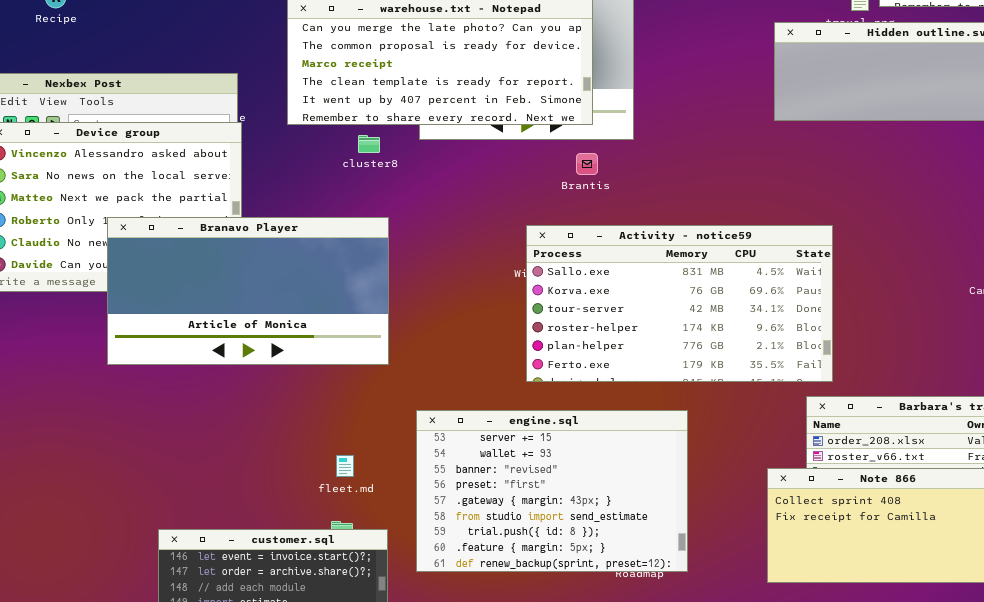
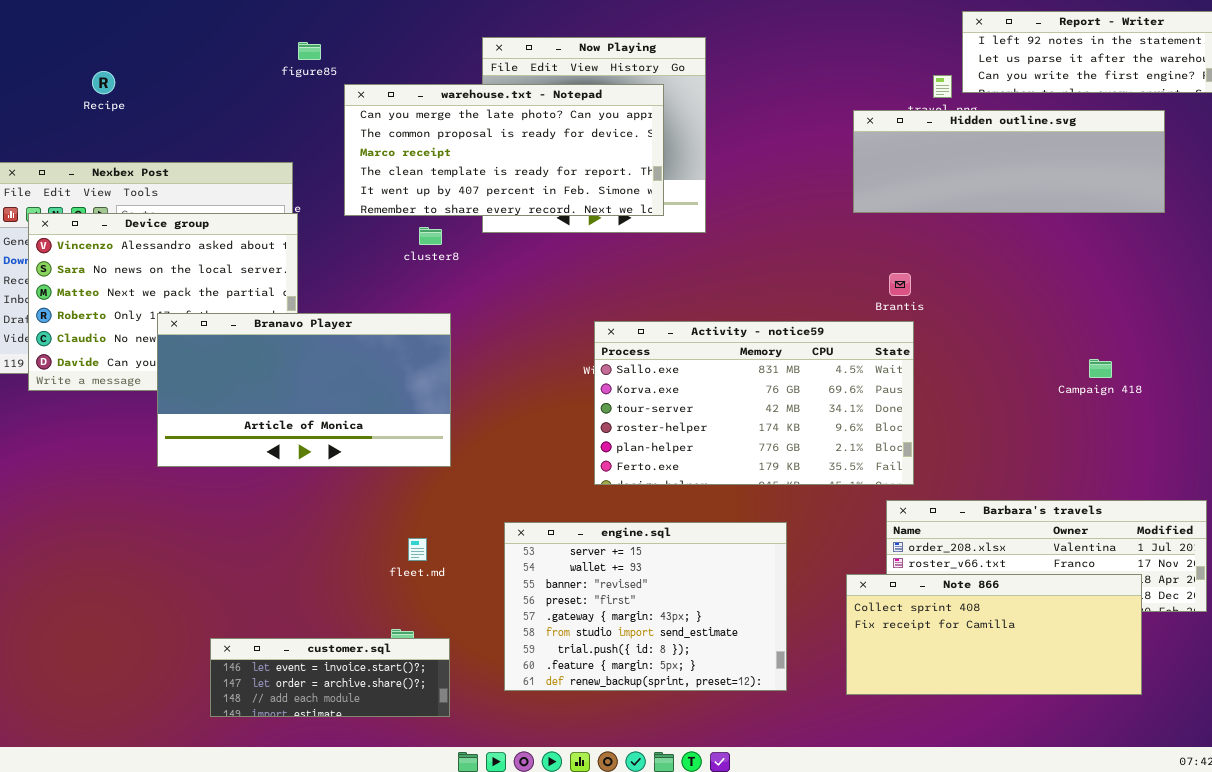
Brantis: [576,153,598,175] -> [889,273,911,296], moved
engine.sql: [416,410,688,572] -> [504,522,787,691], moved
fleet.md: [336,455,354,477] -> [408,538,427,561], moved

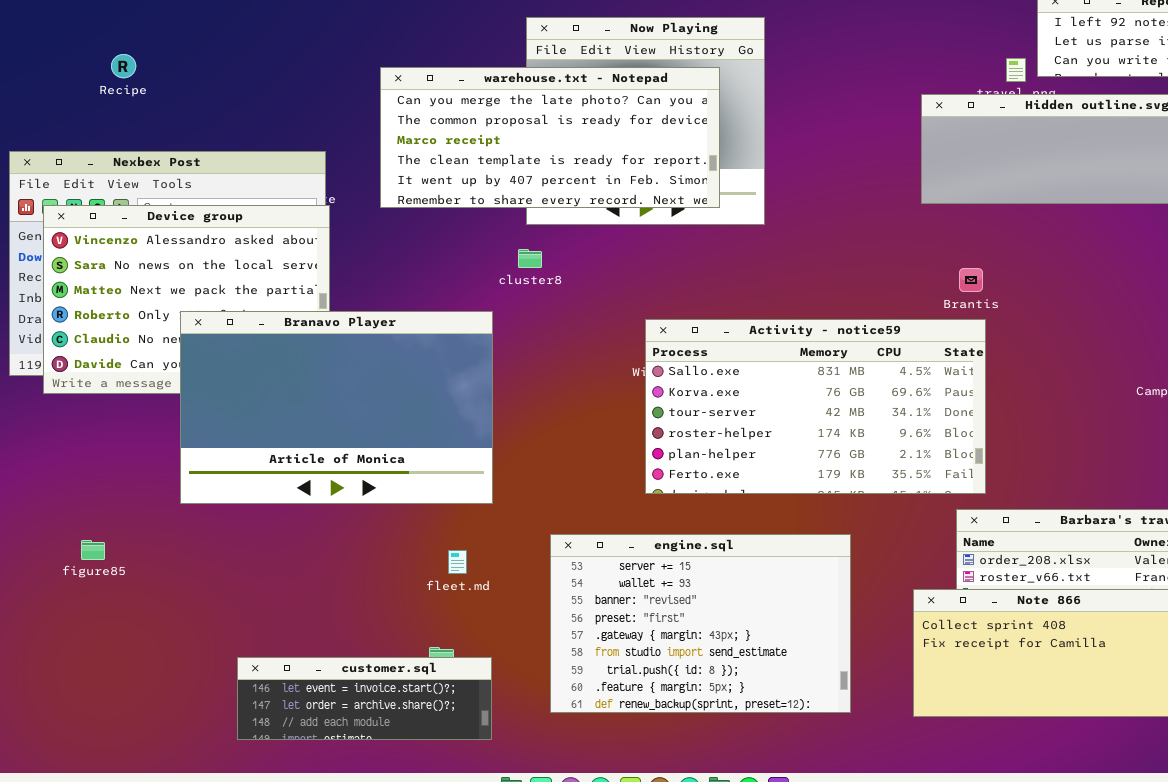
figure85: [298,42,321,60] -> [81,540,105,560], moved
cluster8: [419,227,442,245] -> [518,249,542,268], moved
Branavo Player: [157,313,451,467] -> [180,311,493,504], resized

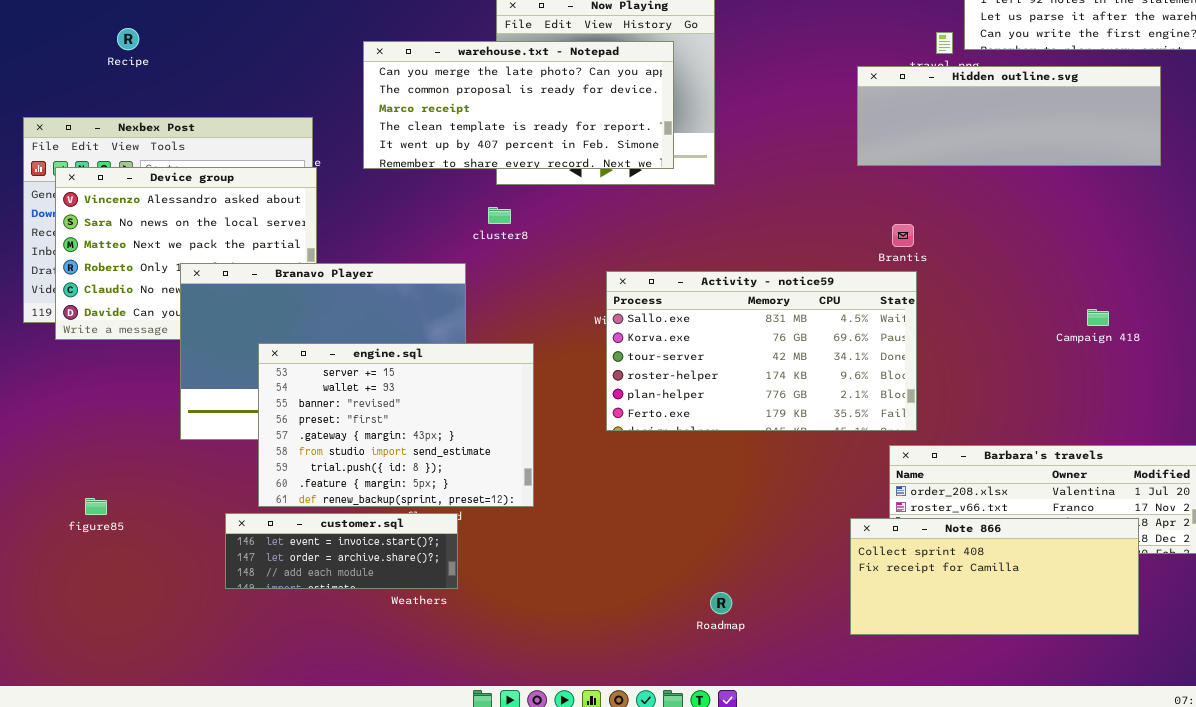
engine.sql: [550,534,851,713] -> [258,343,534,507], moved
figure85: [81,540,105,560] -> [85,498,107,515], moved
customer.sql: [237,657,492,740] -> [225,513,458,589], moved

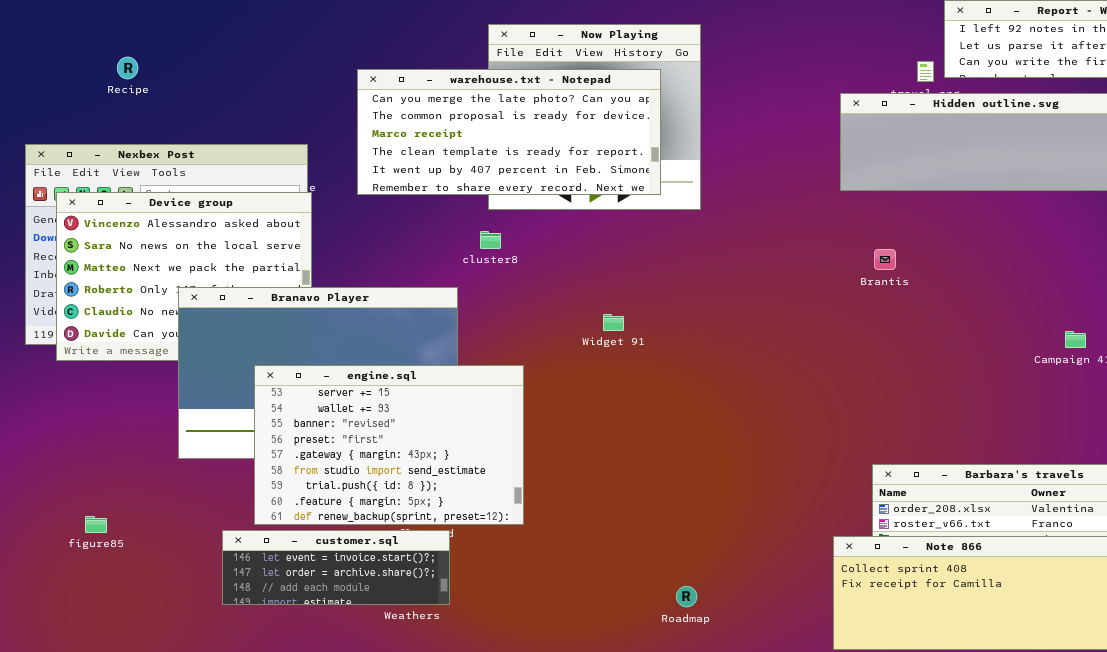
Activity - notice59: [606,271,917,431] -> none, closed
Roadmap: [710,592,732,614] -> [676,586,697,607], moved

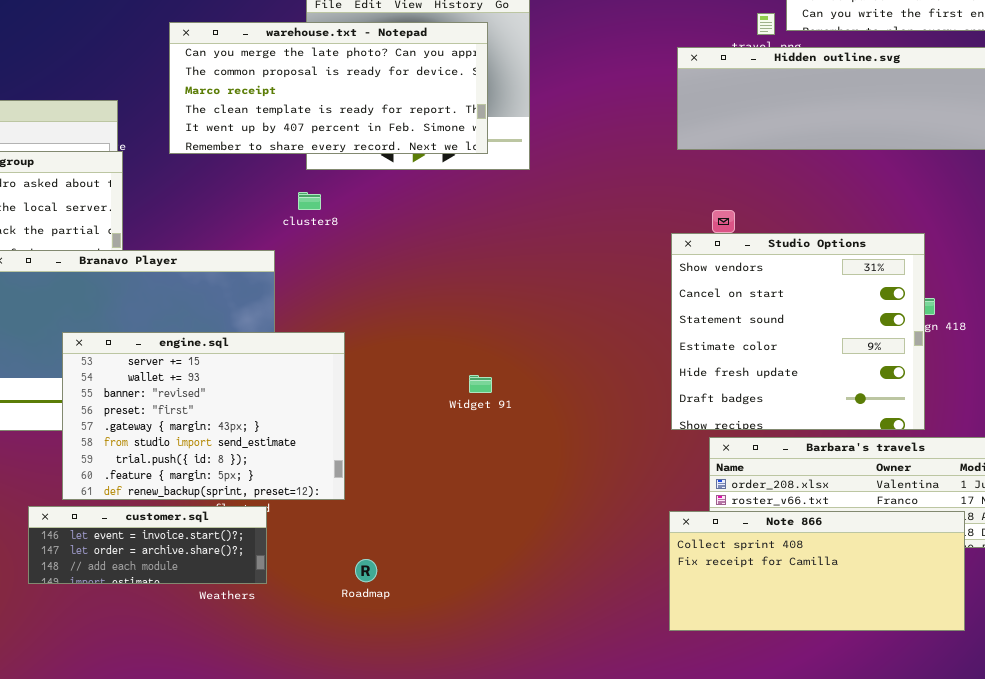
Studio Options: none -> [671,233,925,430], opened
Widget 91: [603,314,624,331] -> [469,375,492,393], moved
Roadmap: [676,586,697,607] -> [355,559,377,582], moved

